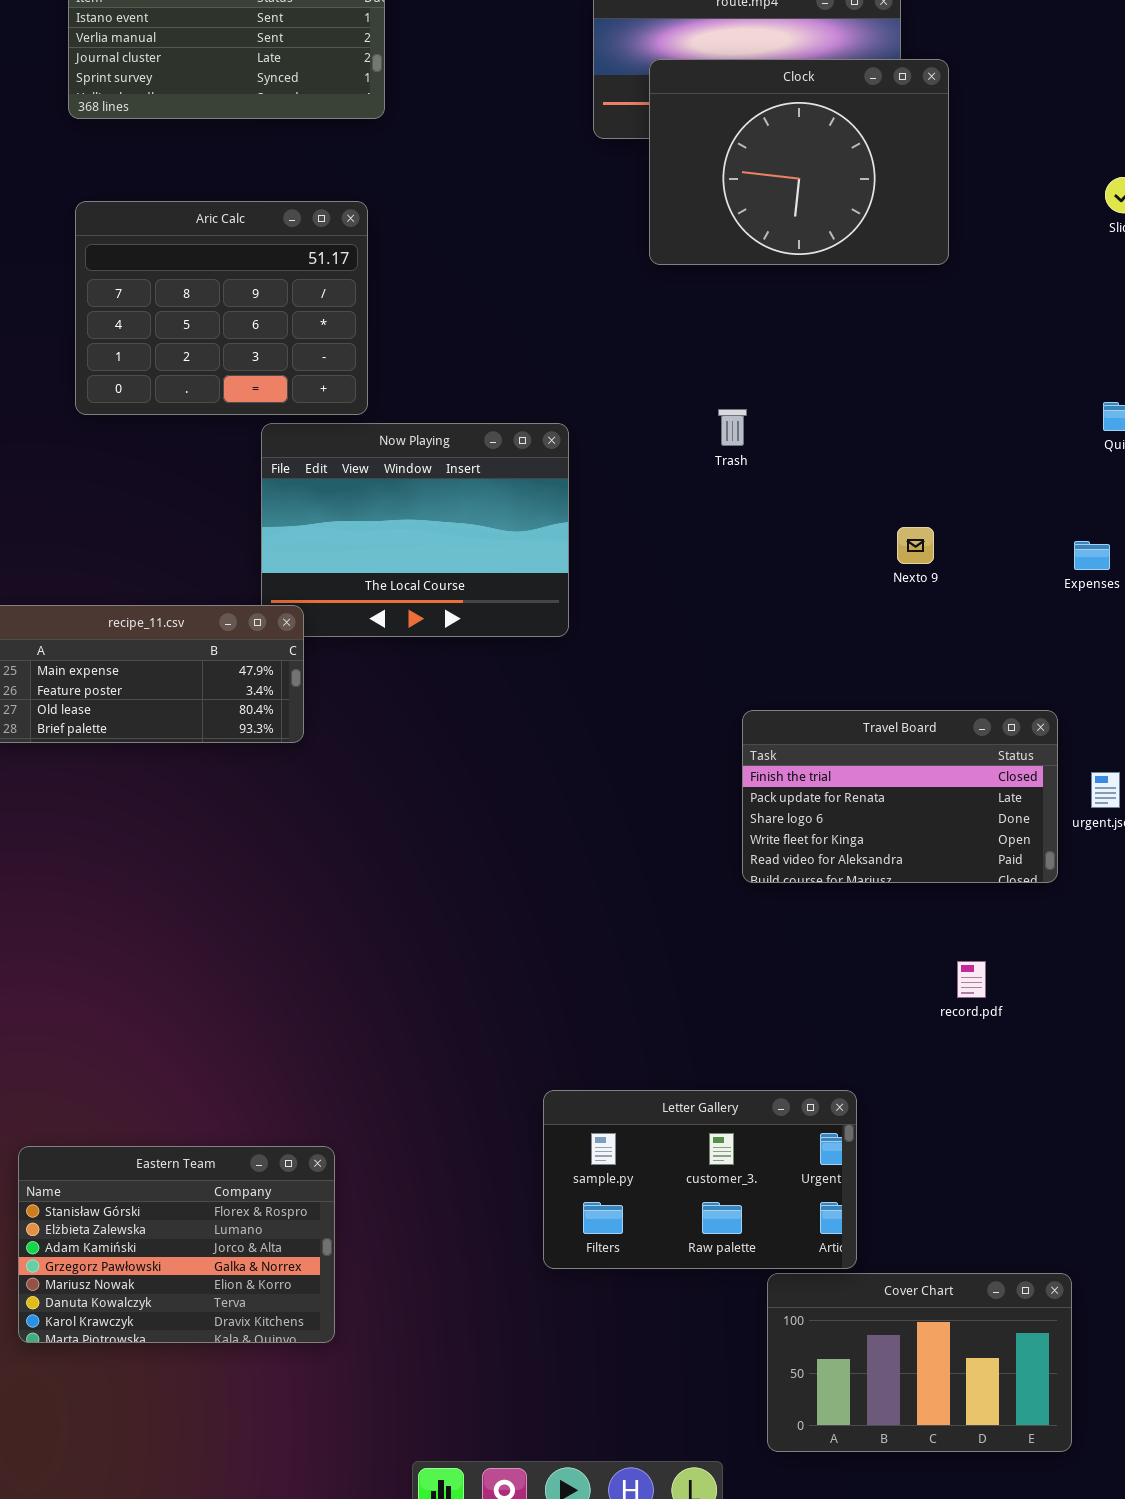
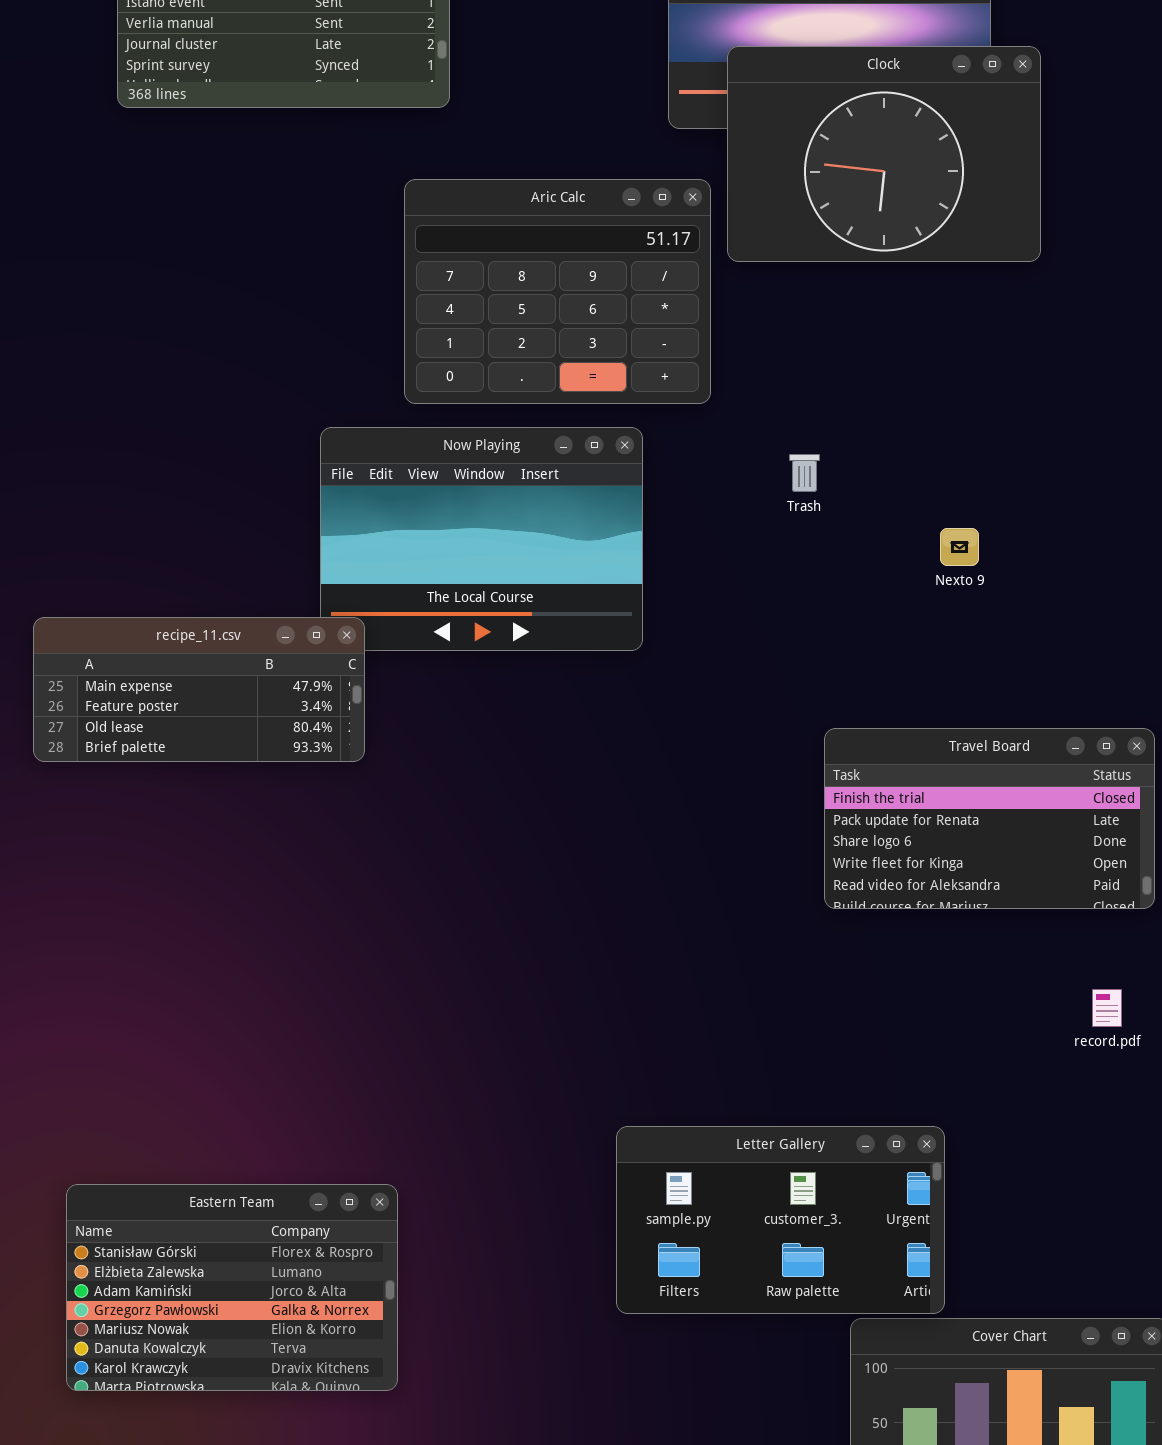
Aric Calc: [75,201,368,415] -> [404,179,711,404], moved
Trash: [718,409,747,446] -> [789,454,820,492], moved
Nexto 9: [897,527,934,564] -> [940,528,979,566], moved
record.pdf: [957,961,986,998] -> [1092,989,1122,1027], moved

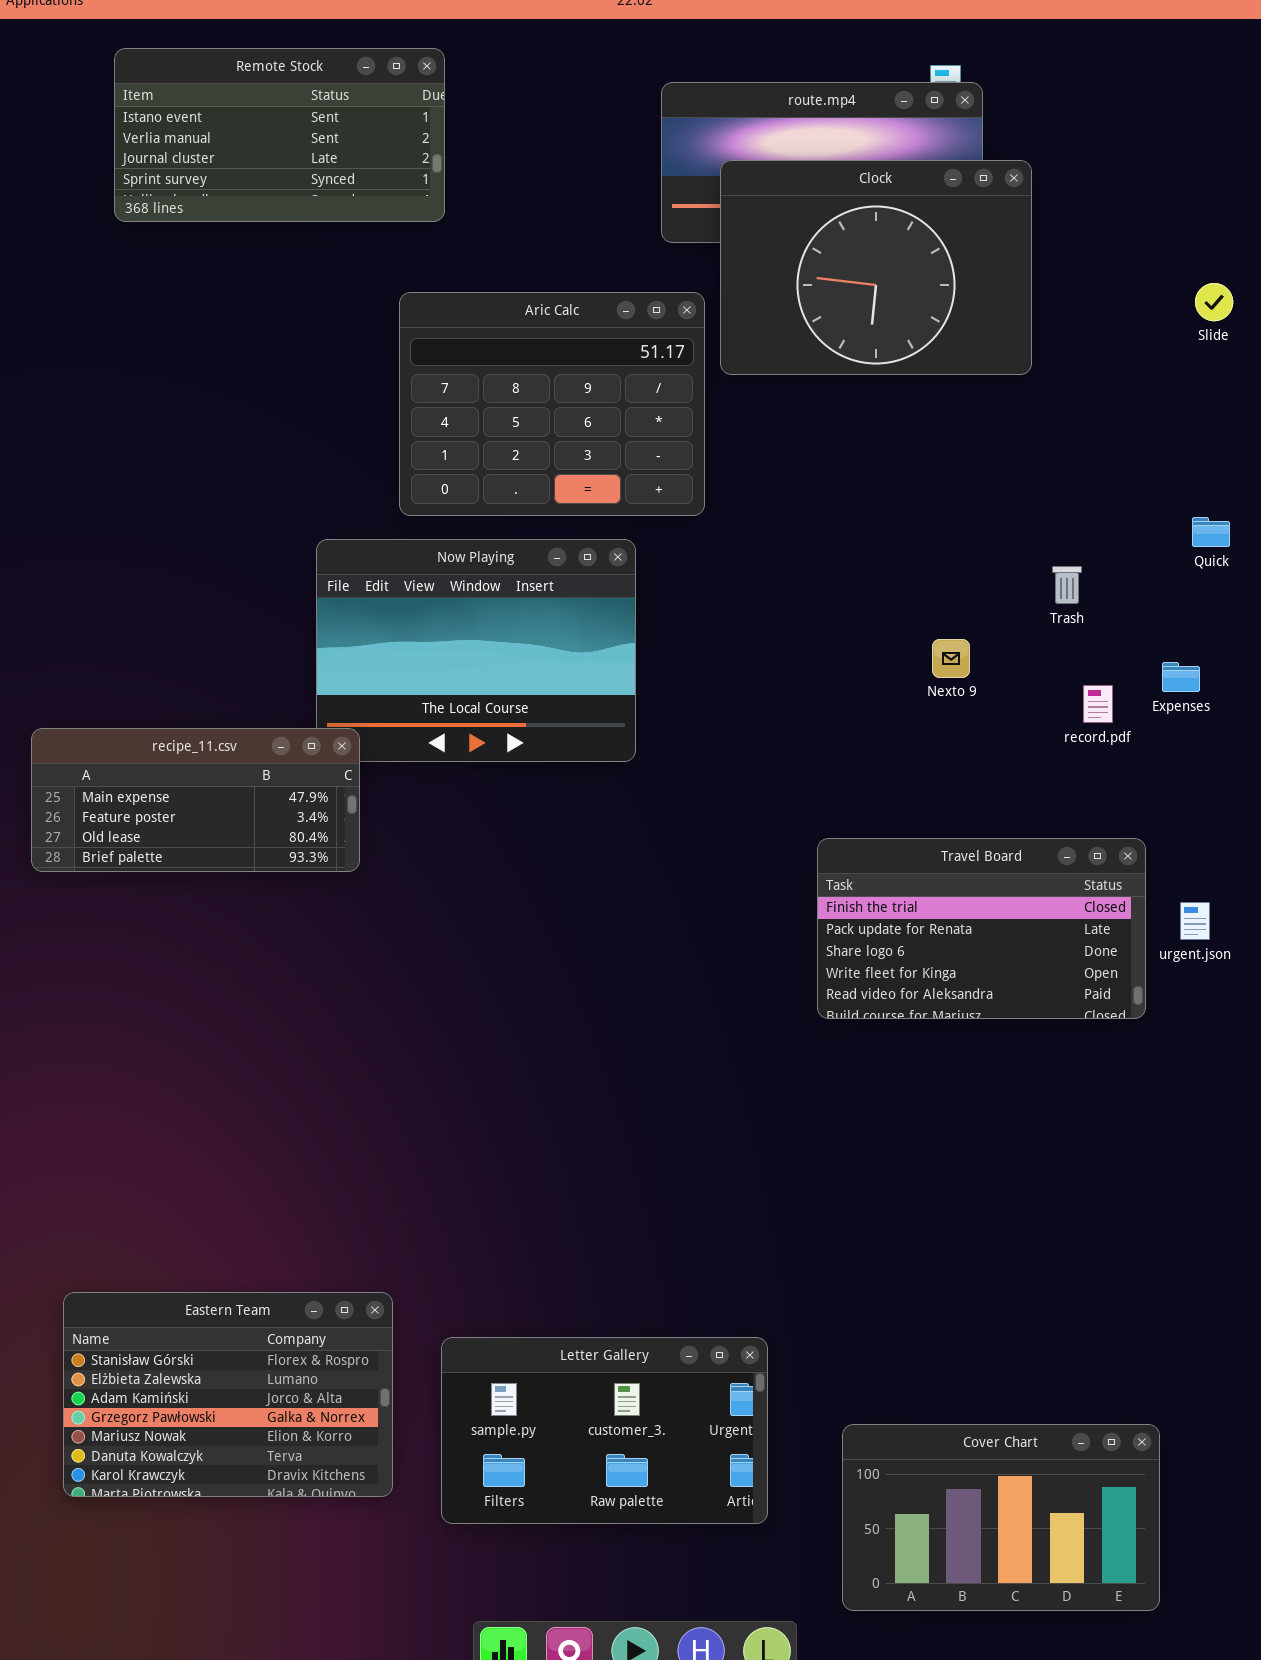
Trash: [789,454,820,492] -> [1052,566,1082,604], moved
record.pdf: [1092,989,1122,1027] -> [1083,685,1113,723], moved
Letter Gallery: [616,1126,945,1314] -> [441,1337,768,1524], moved

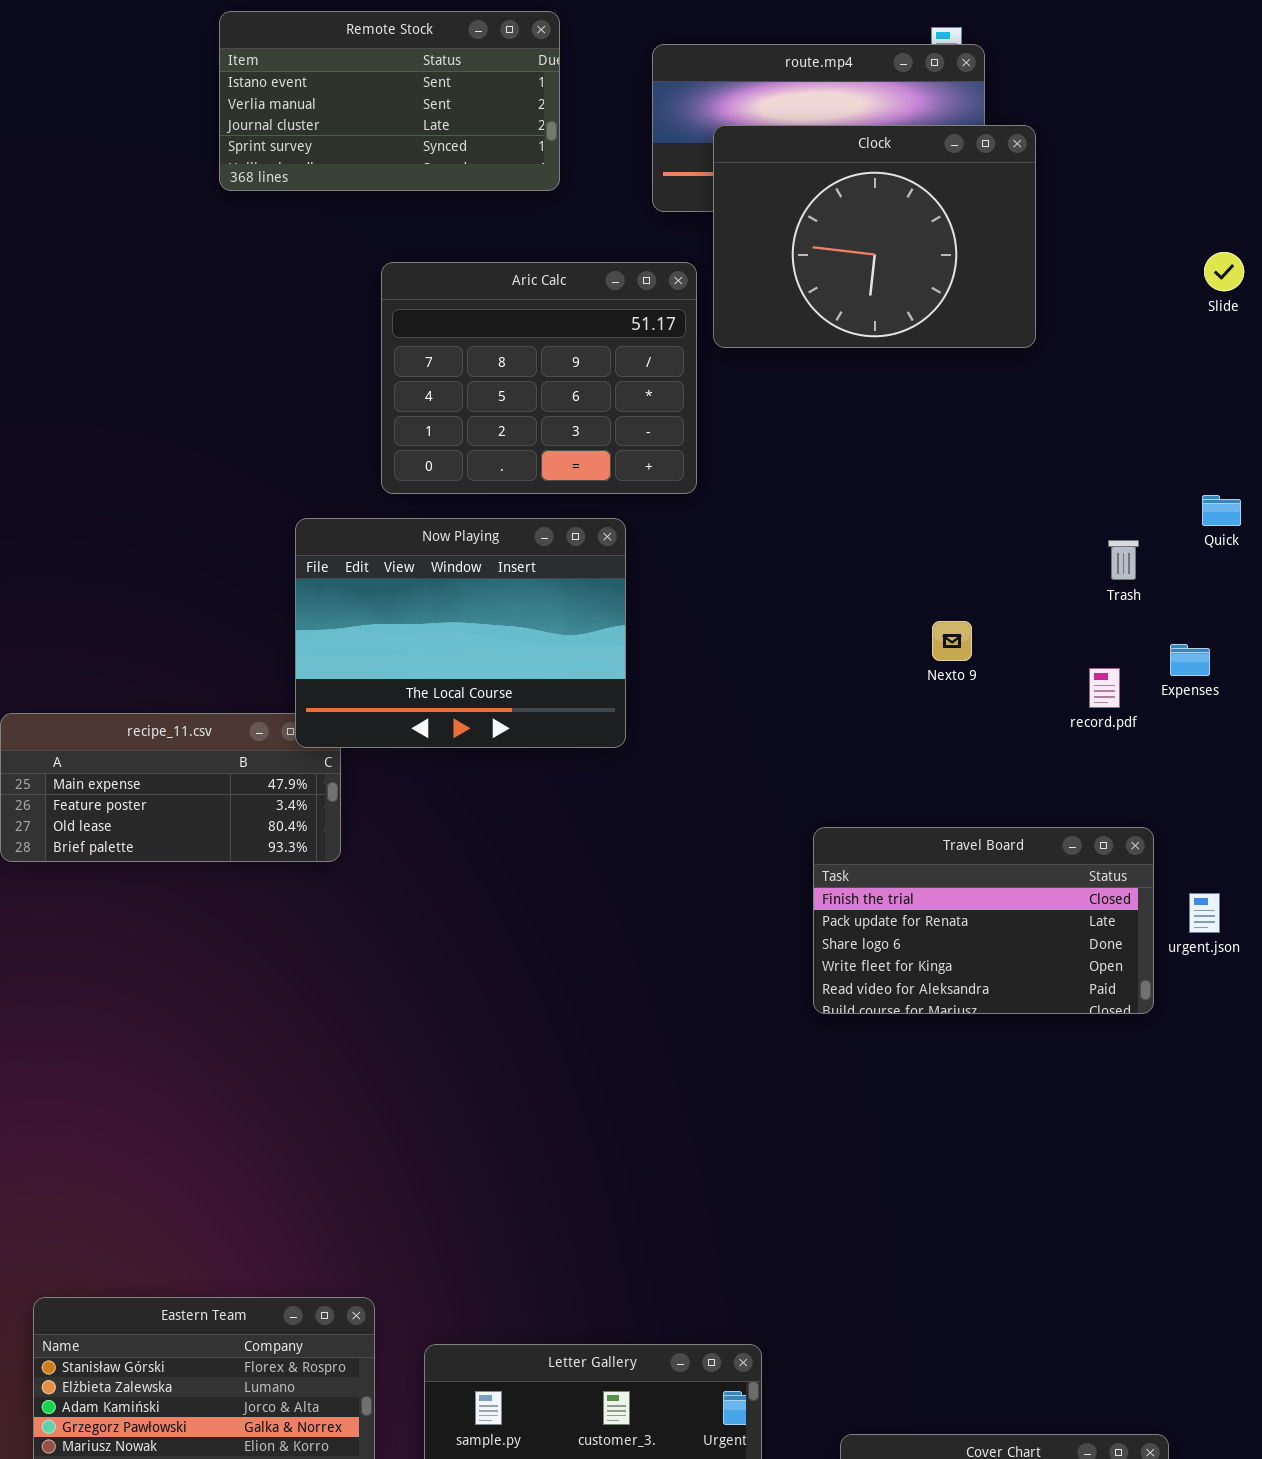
Remote Stock: [114,48,445,222] -> [219,11,560,191], moved
Now Playing: [316,539,636,762] -> [295,518,626,748], raised
Trash: [1052,566,1082,604] -> [1108,540,1139,580], moved

